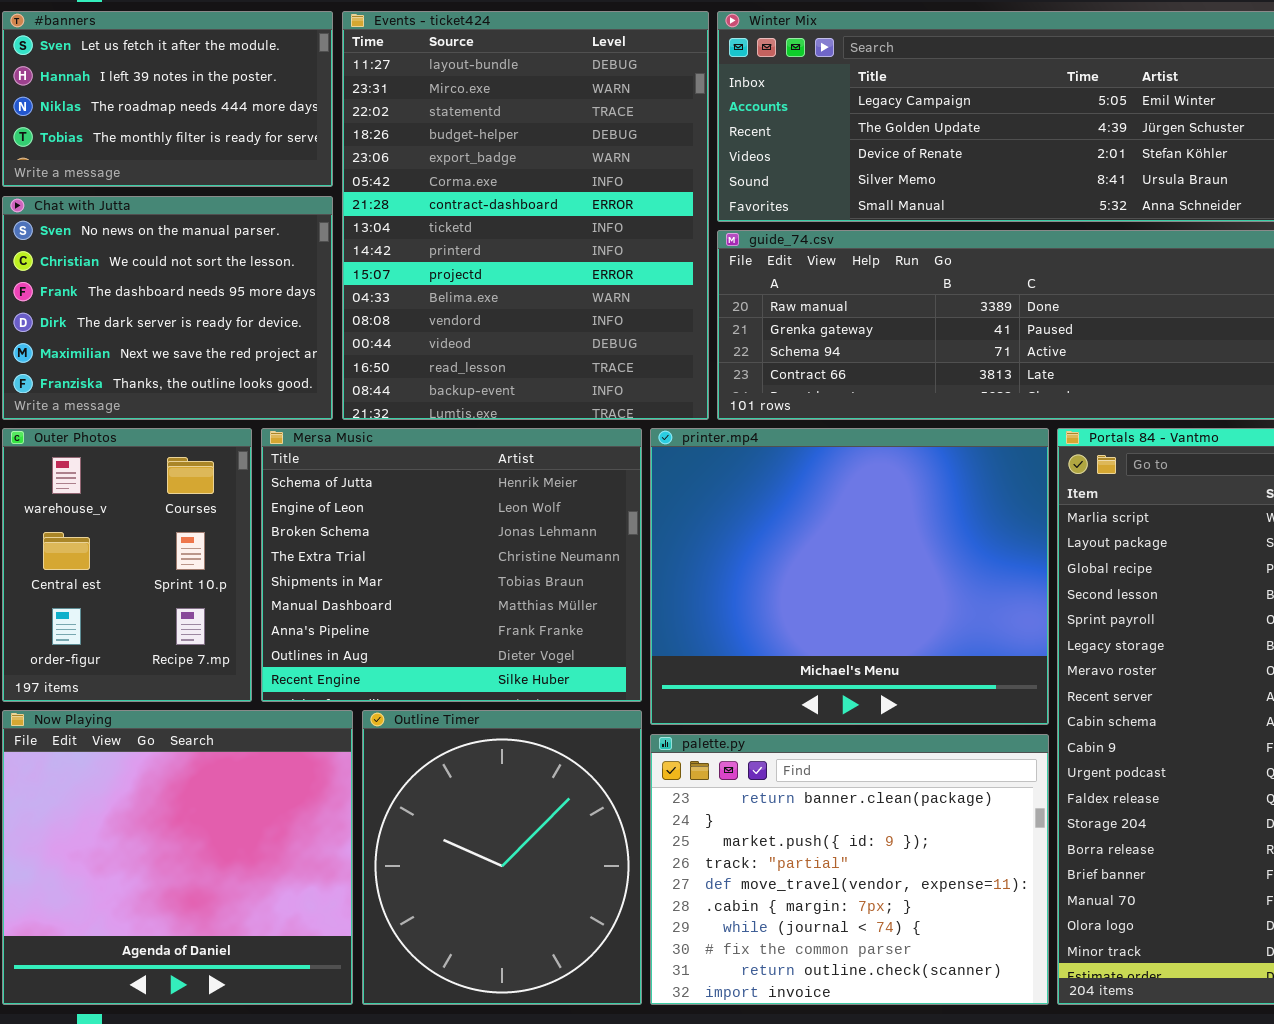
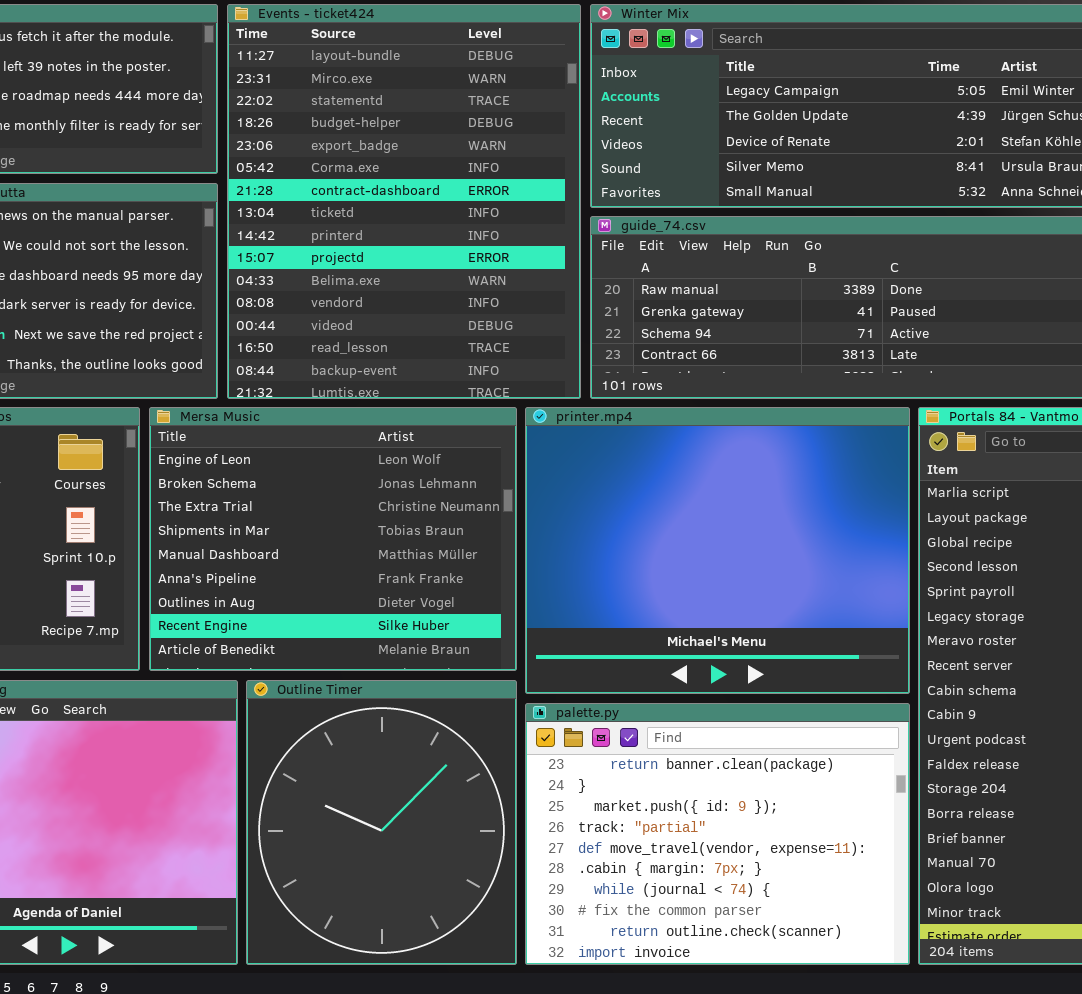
Mersa Music: [261,428,642,702] -> [149,407,517,671], scrolled down 1 row

